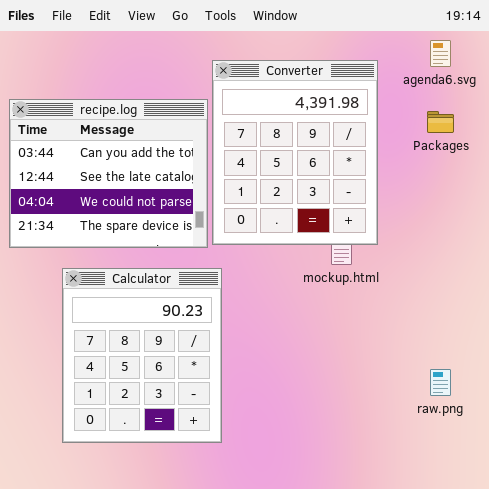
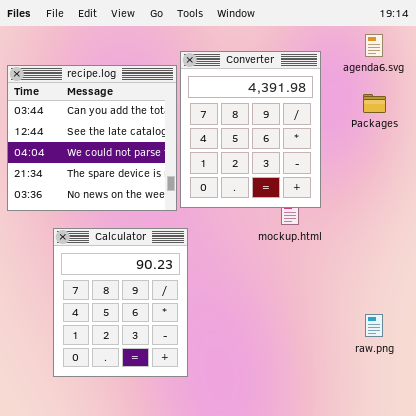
recipe.log: [9,99,208,248] -> [7,65,177,211], resized

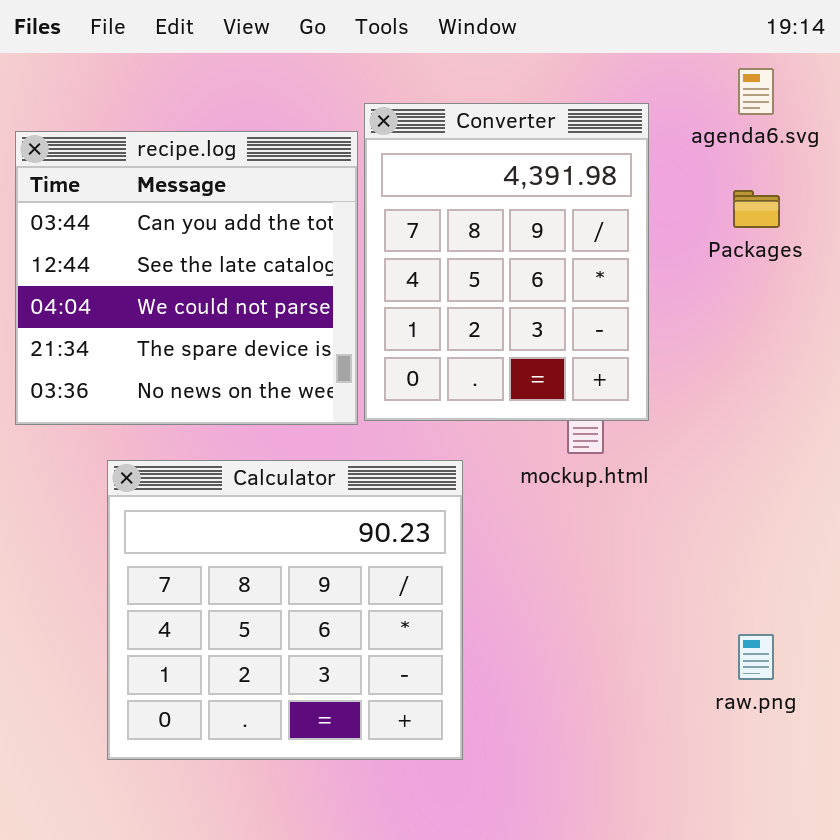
Calculator: [53,228,188,377] -> [107,460,463,760], resized

